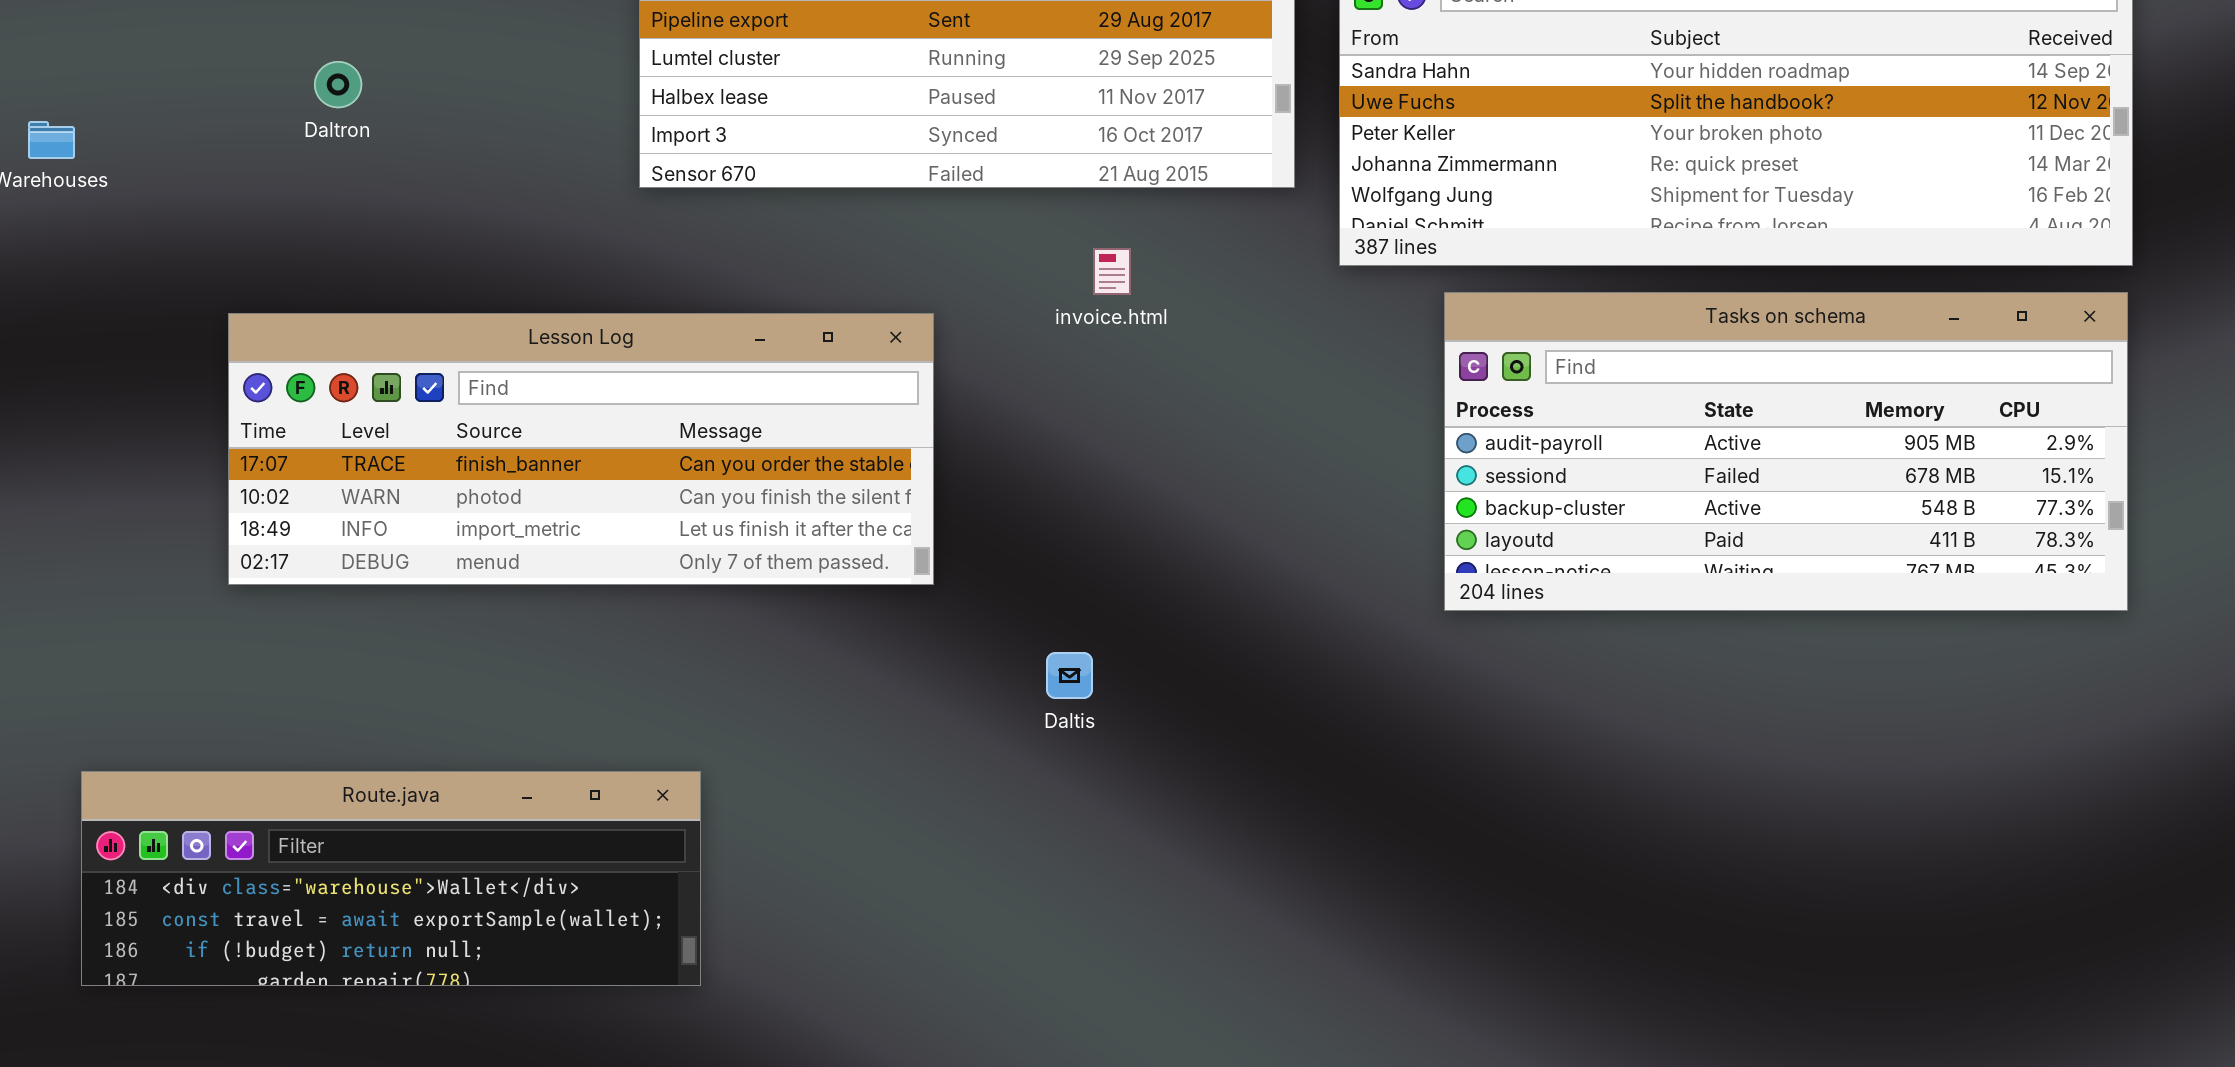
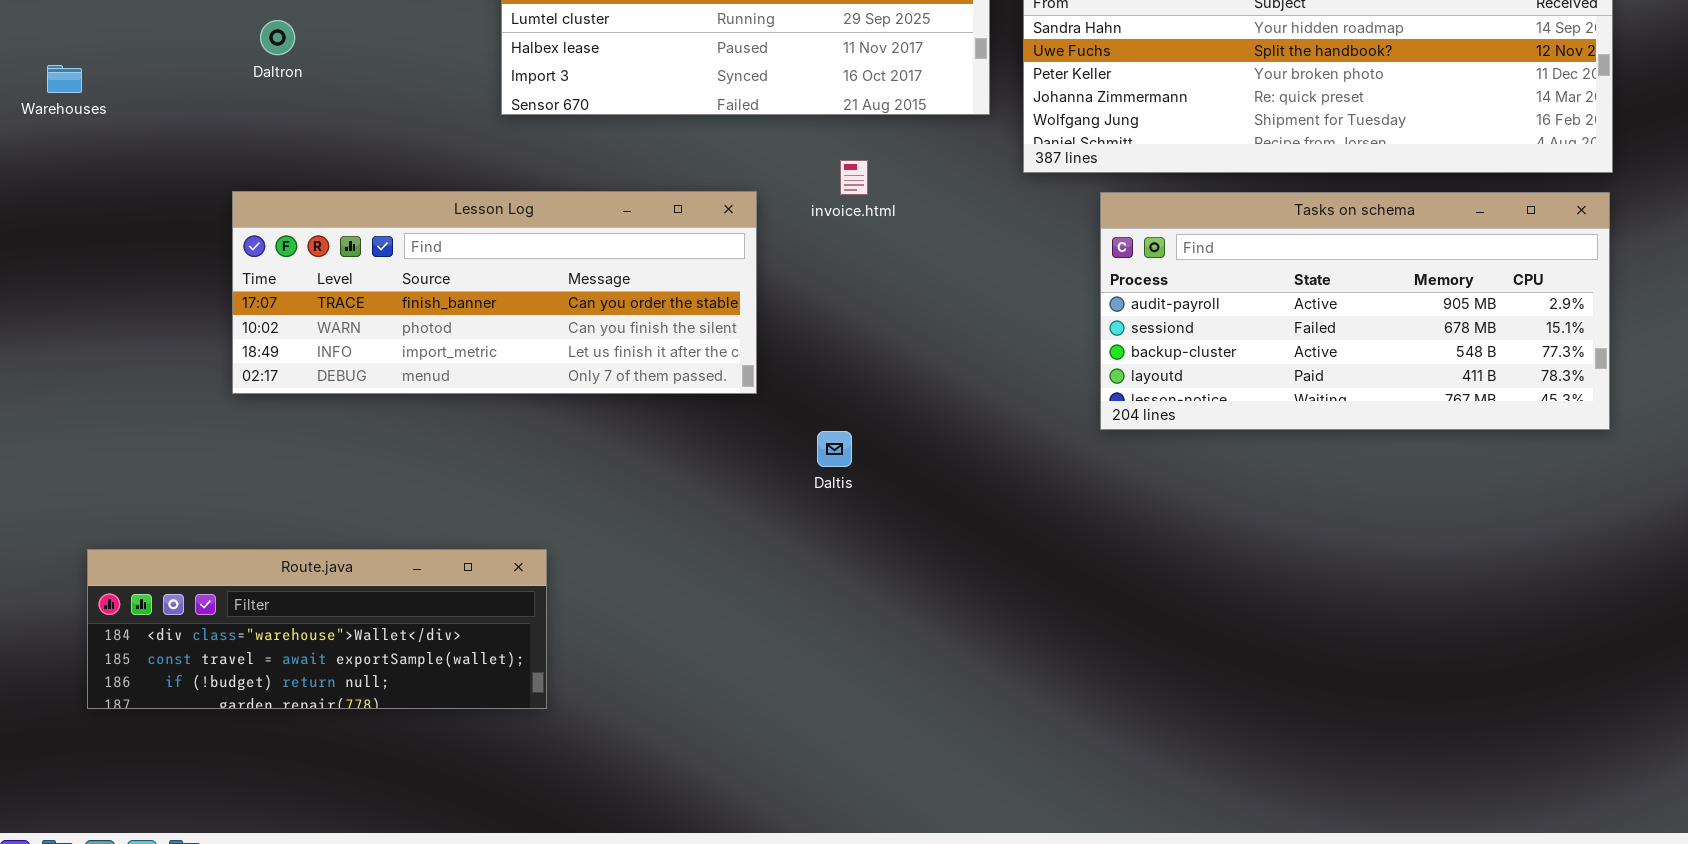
Lesson Log: [228,313,934,585] -> [232,191,757,394], moved
Daltis: [1046,652,1093,699] -> [817,431,852,467], moved

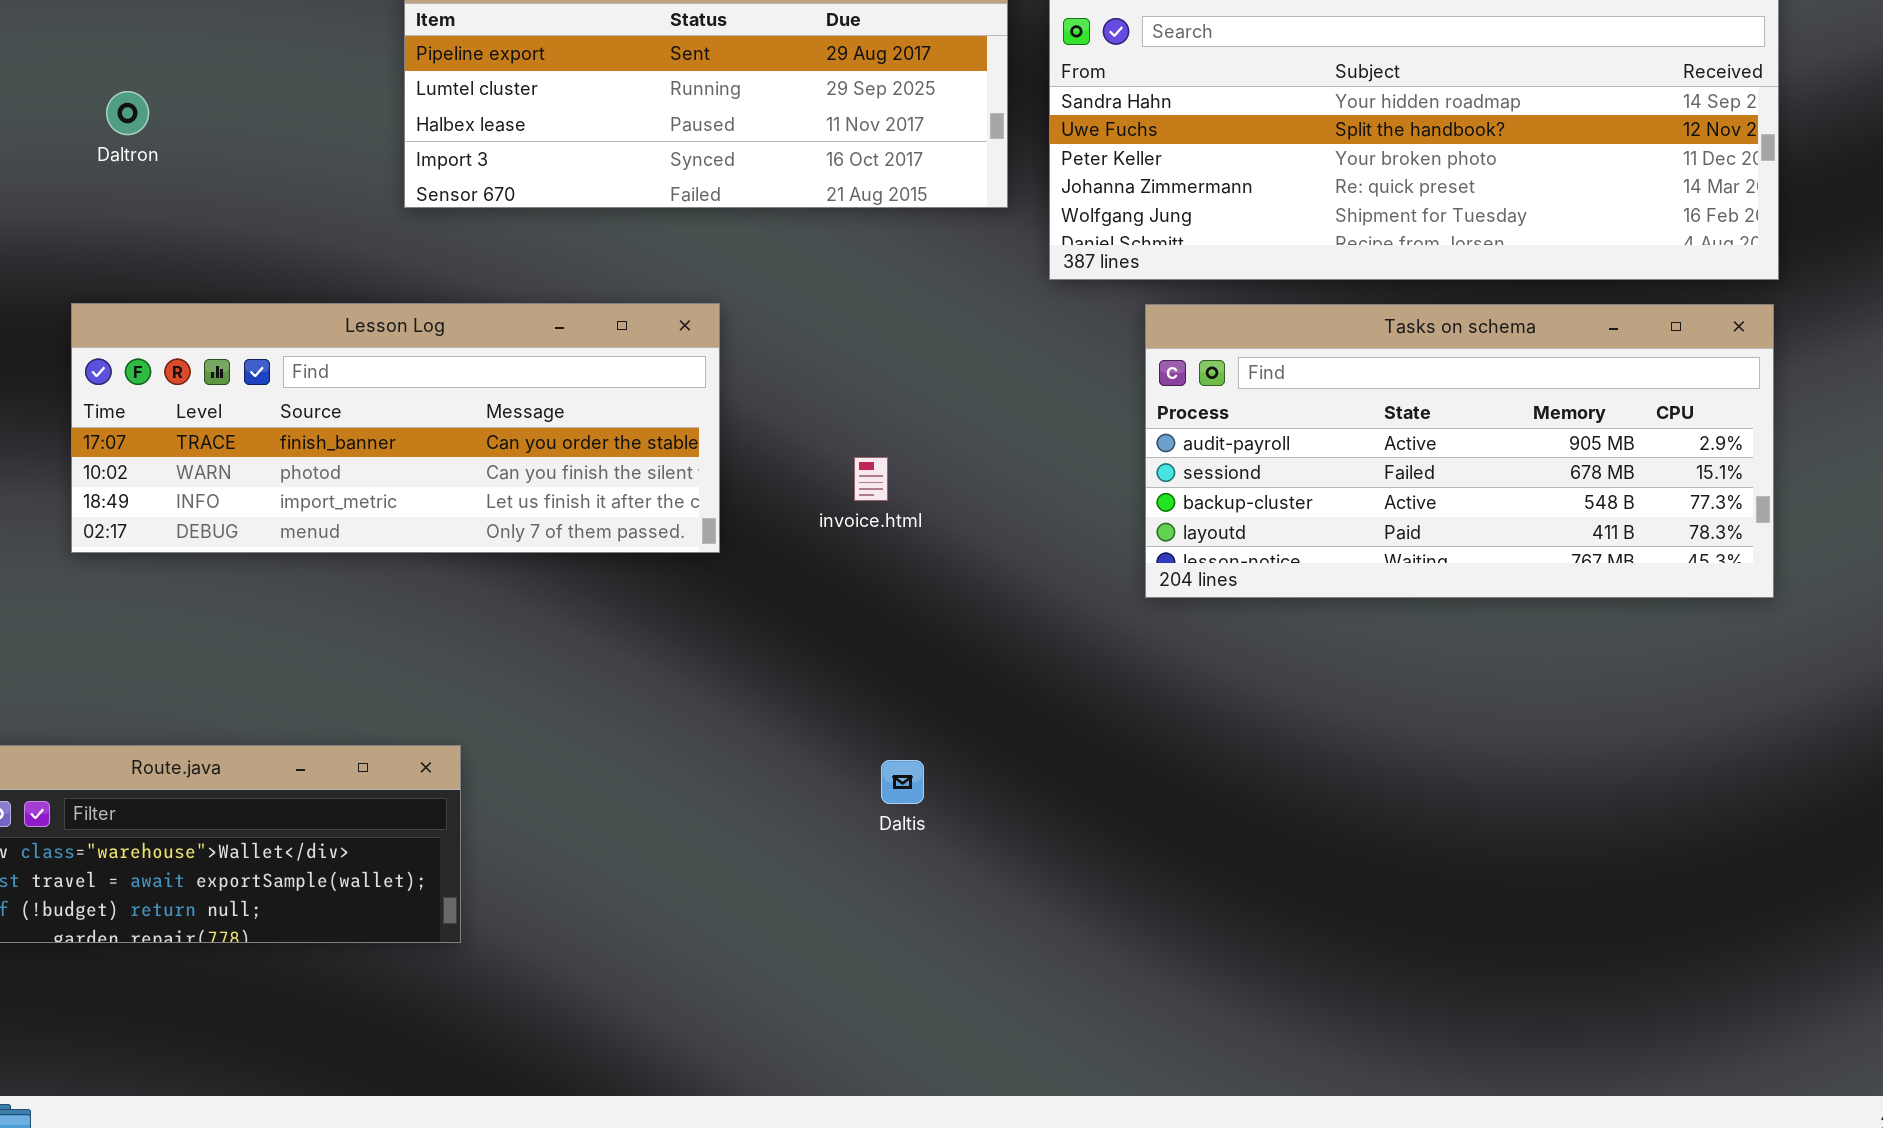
invoice.html: [840,160,868,195] -> [854,457,888,501], moved
Daltis: [817,431,852,467] -> [881,760,924,804], moved

